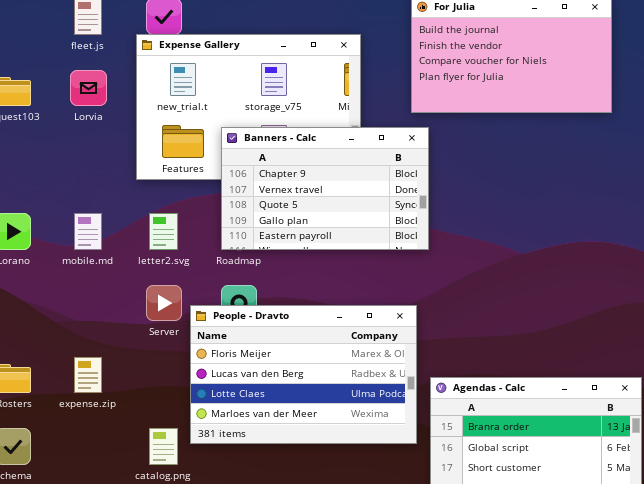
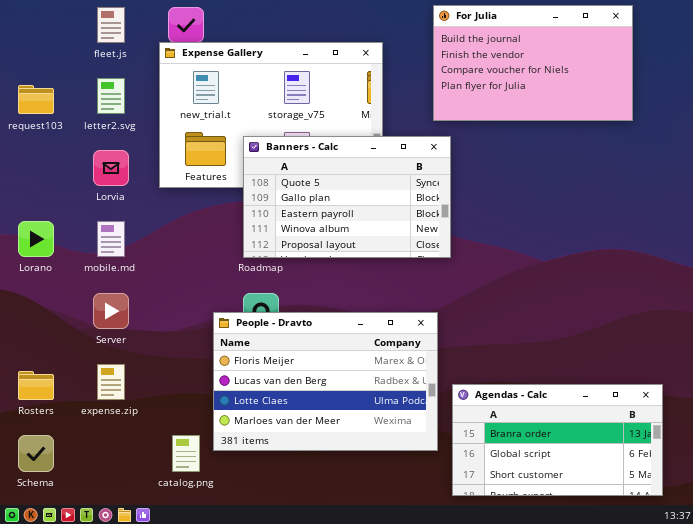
Lorvia: [70,70,107,106] -> [93,150,129,186], moved
Banners - Calc: [221,127,429,250] -> [243,136,451,258], scrolled down 2 rows
letter2.svg: [149,213,178,250] -> [97,78,125,114], moved
Server: [146,285,182,321] -> [93,293,129,329], moved

